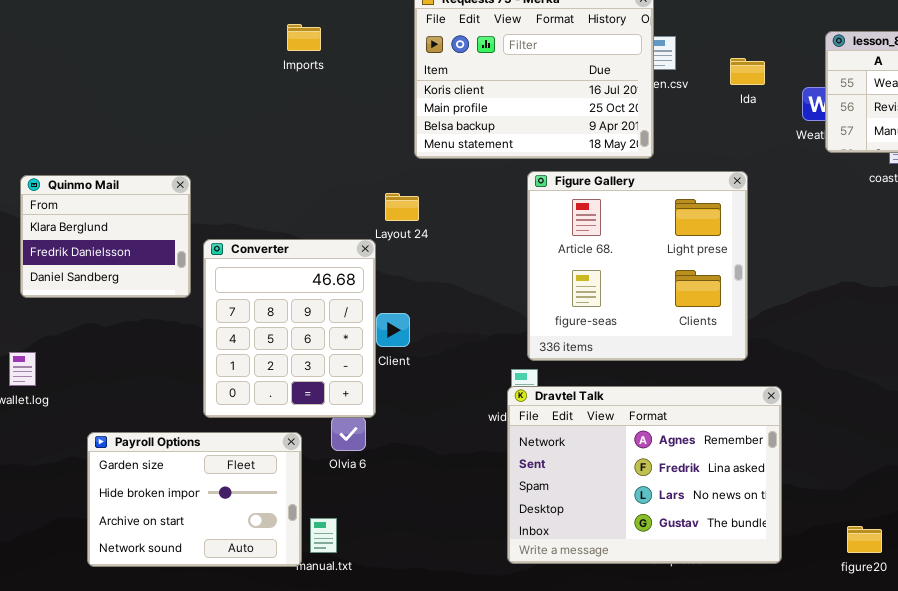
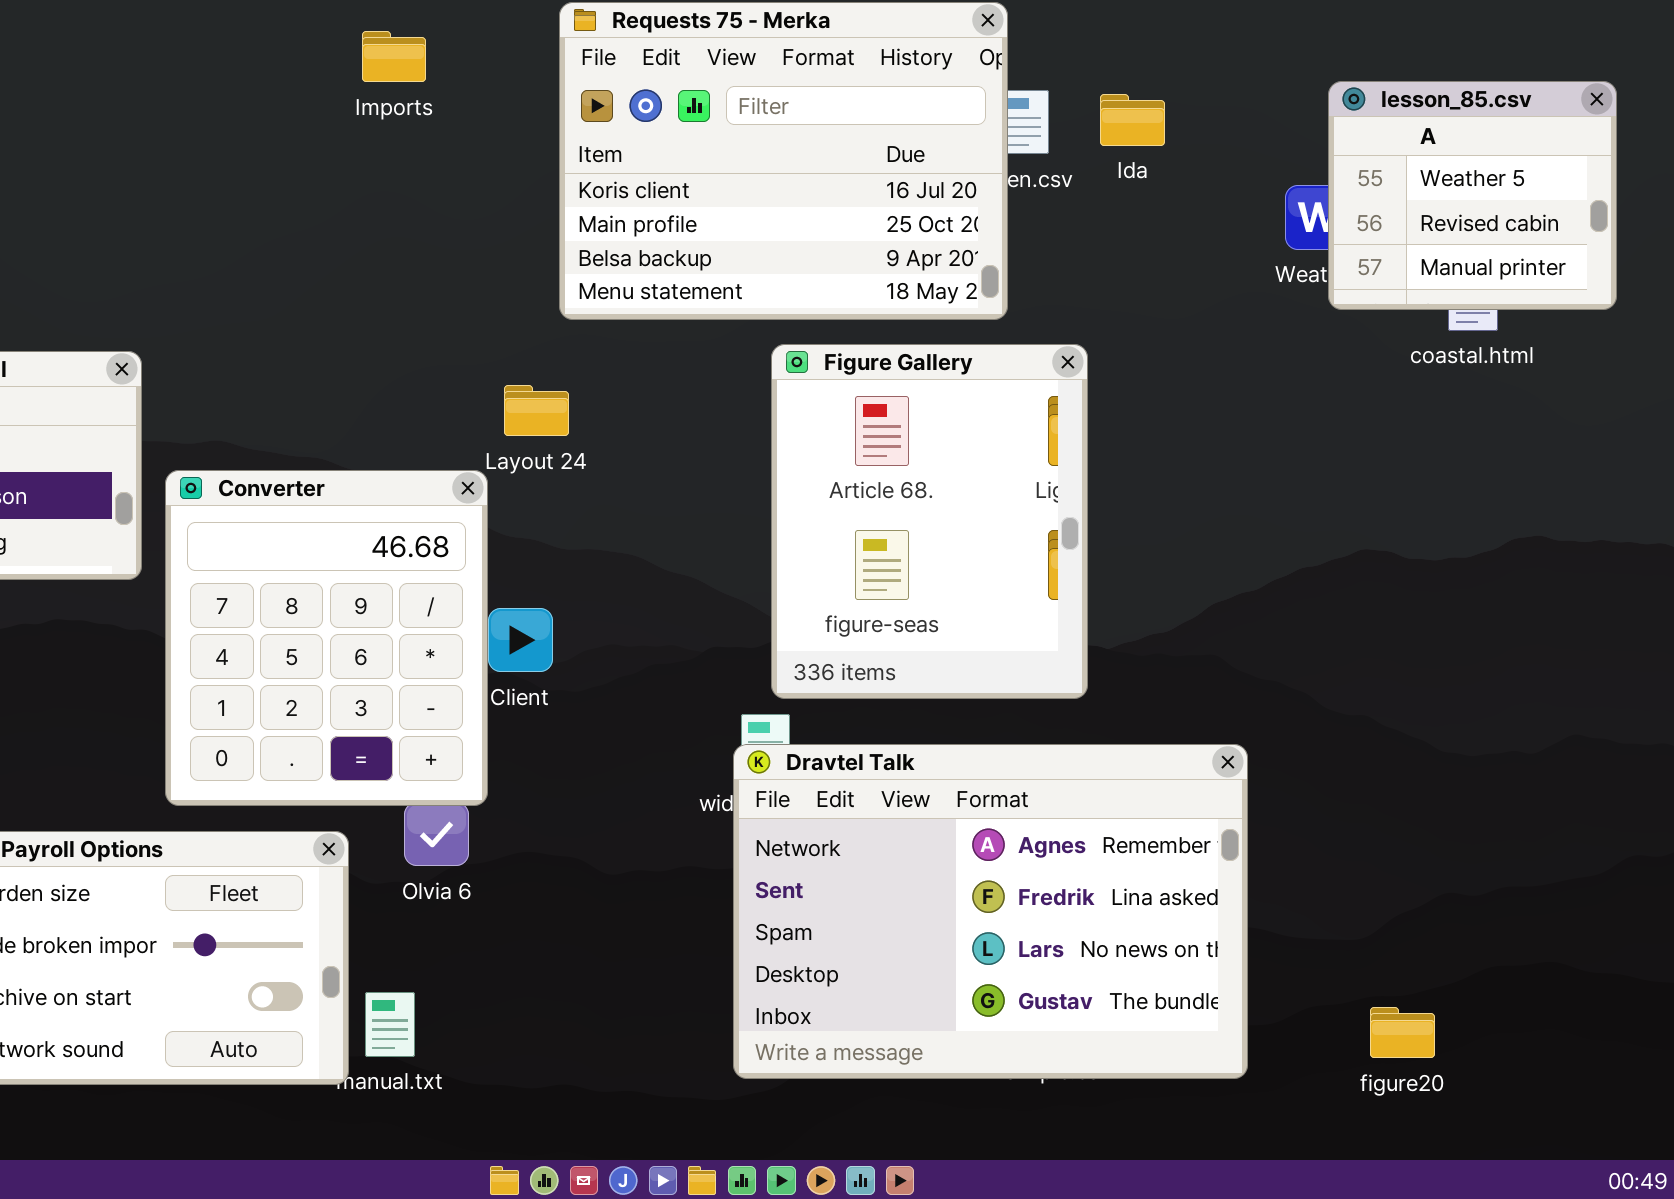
Imports: [287,24,321,51] -> [362,31,426,82], moved
Ida: [730,58,765,85] -> [1100,94,1165,146], moved
Figure Gallery: [527,171,748,361] -> [771,344,1088,699], resized

